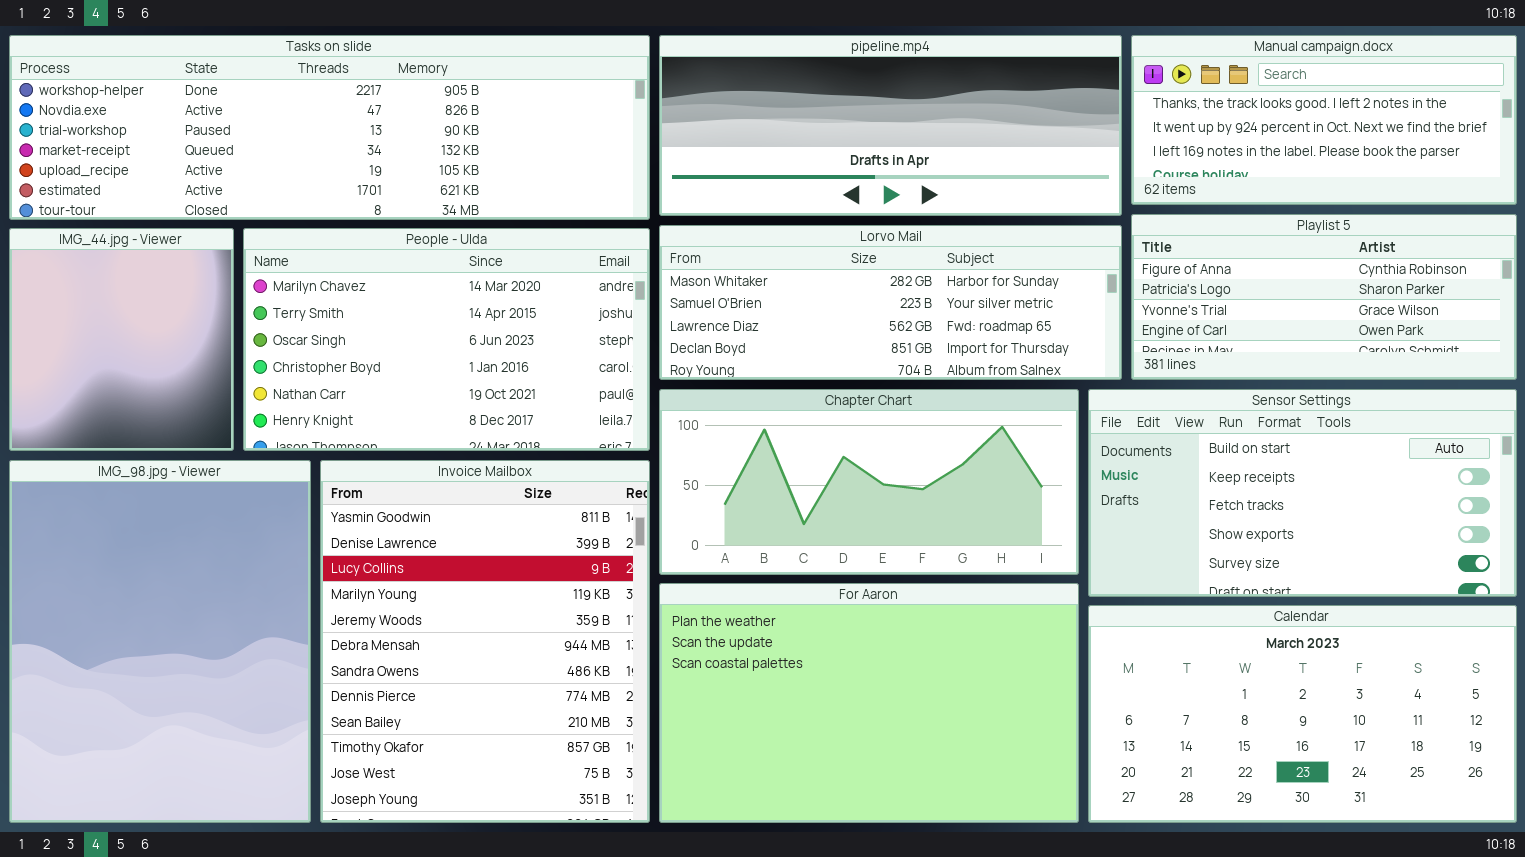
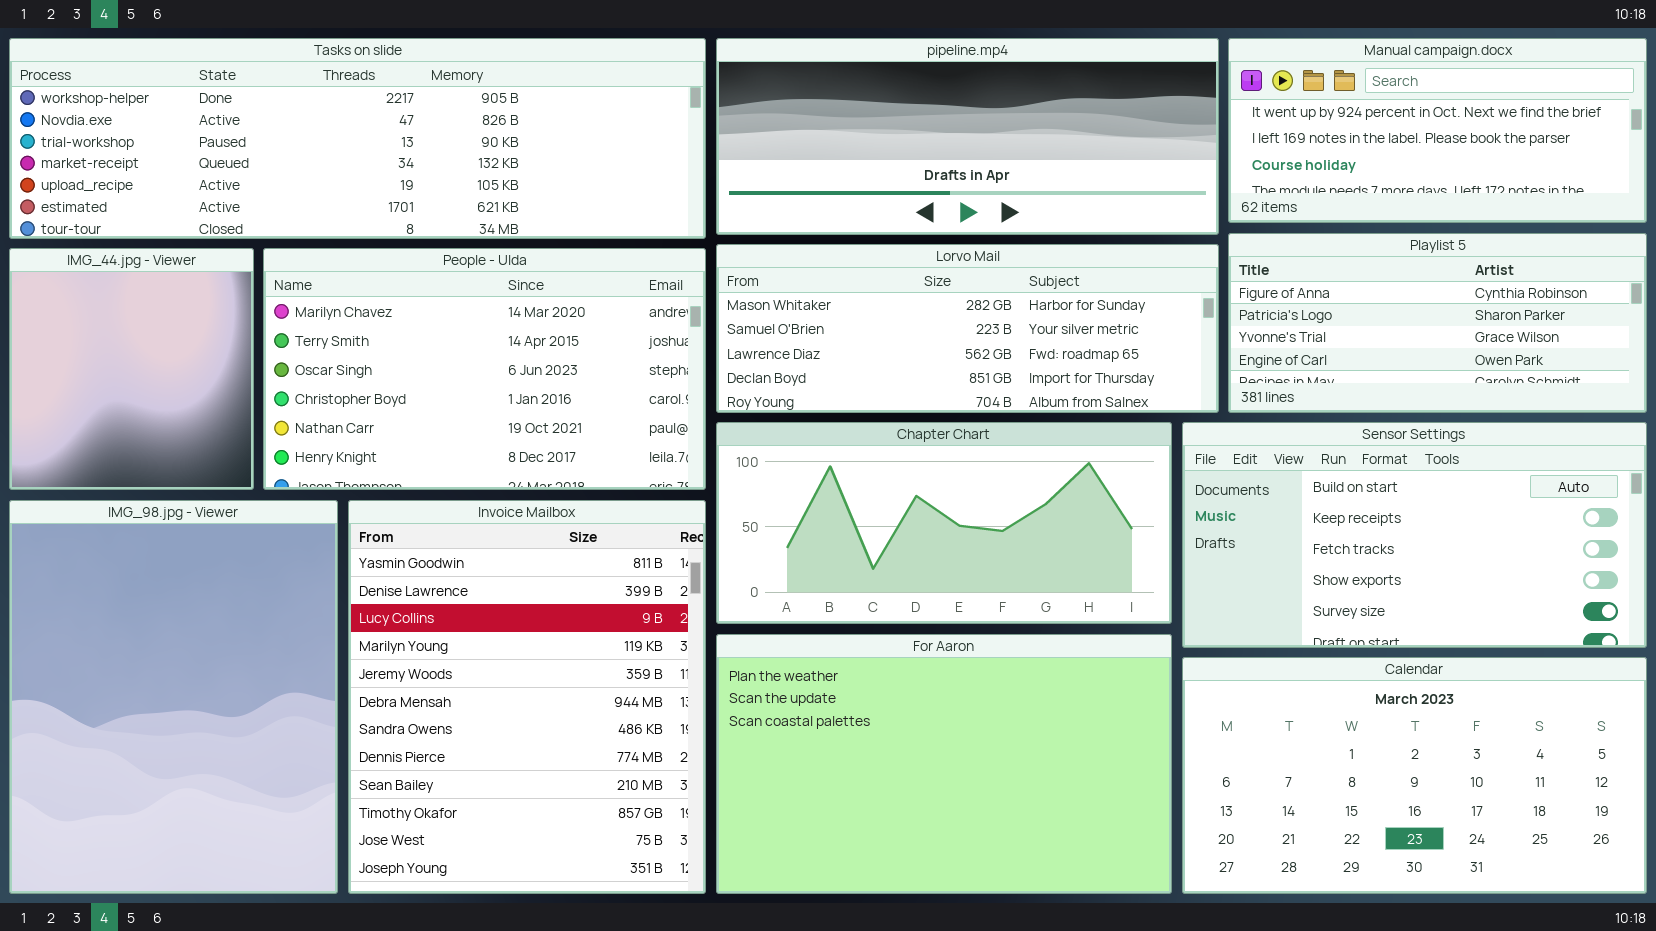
Manual campaign.docx: [1131,35,1517,205] -> [1228,38,1647,223], scrolled down 1 row

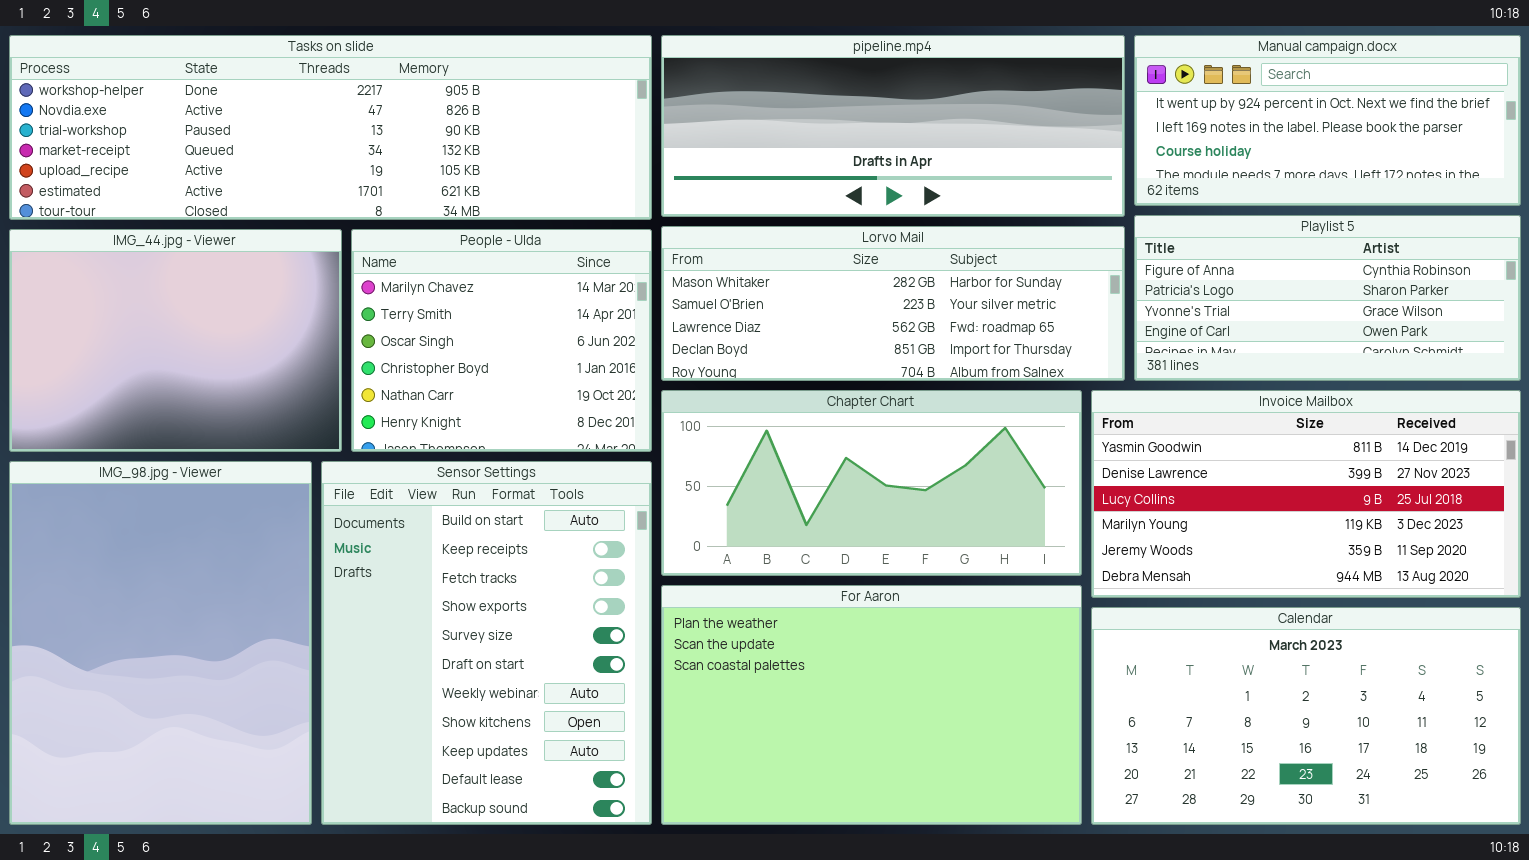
IMG_44.jpg - Viewer: [9,248,254,490] -> [9,229,342,452], resized
People - Ulda: [263,248,706,490] -> [351,229,652,452], resized
Sensor Settings: [1182,422,1647,648] -> [321,461,652,825], moved, resized
Invoice Mailbox: [348,500,706,894] -> [1091,390,1521,598], moved, resized

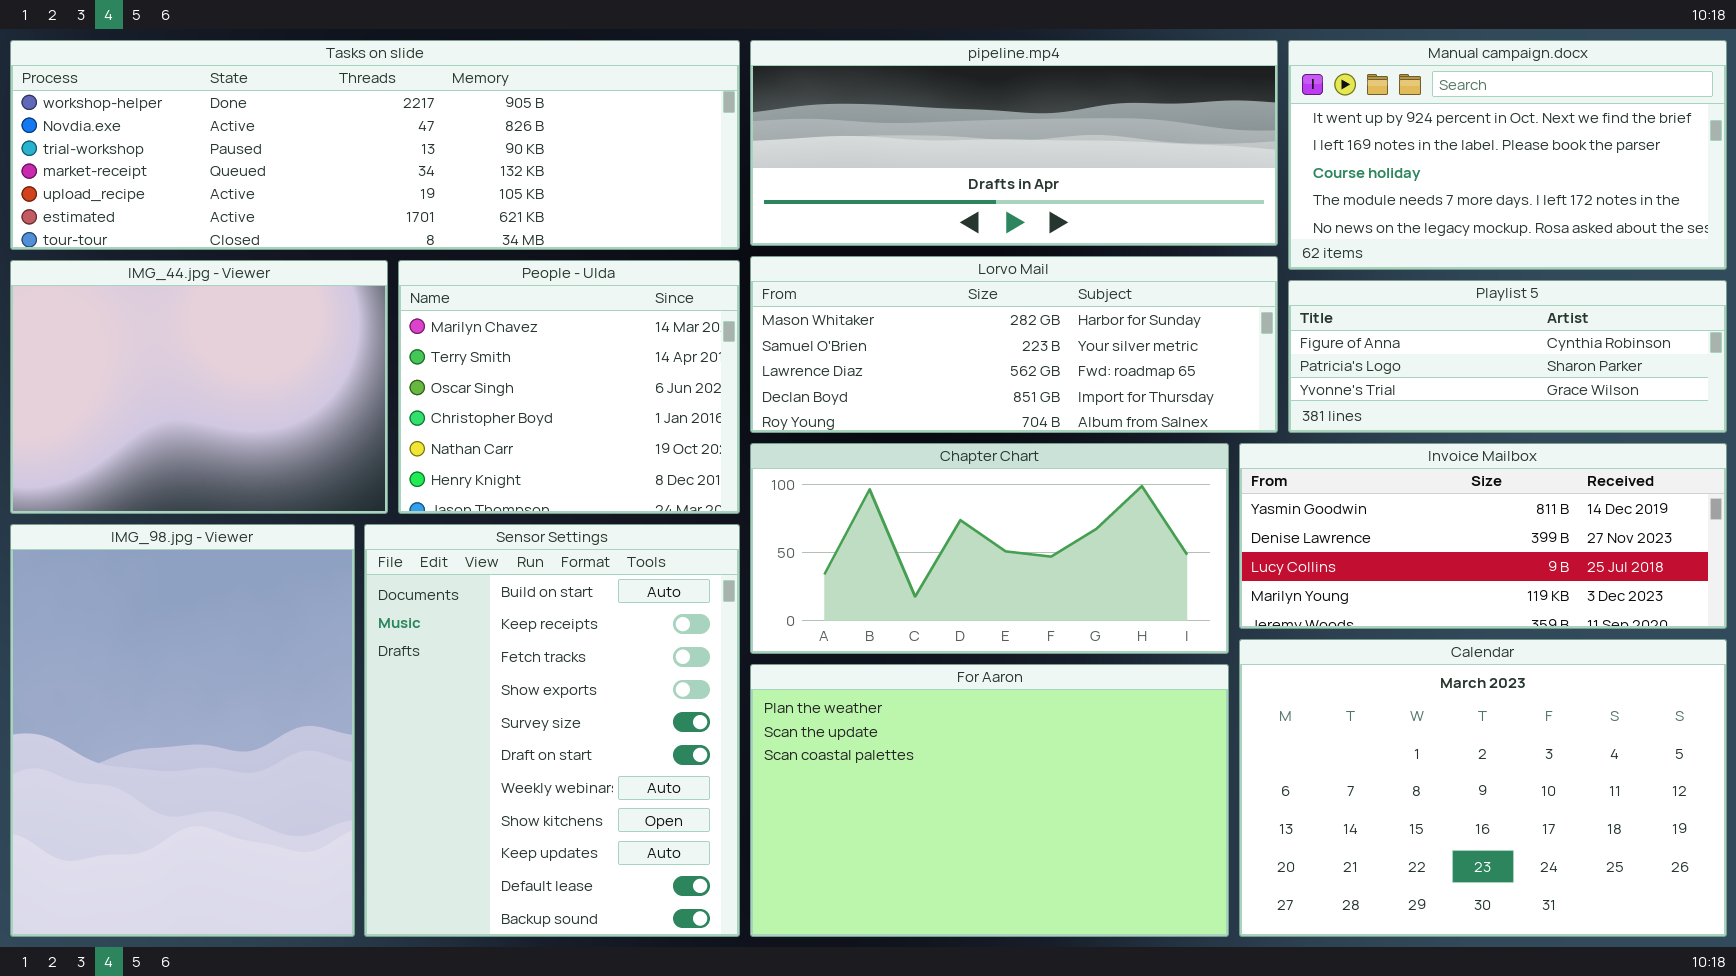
Manual campaign.docx: [1134,35,1521,206] -> [1288,40,1727,270], resized
Playlist 5: [1134,215,1521,381] -> [1288,280,1727,433], resized
Invoice Mailbox: [1091,390,1521,598] -> [1239,443,1727,629], resized
Calendar: [1091,607,1521,825] -> [1239,639,1727,937], resized

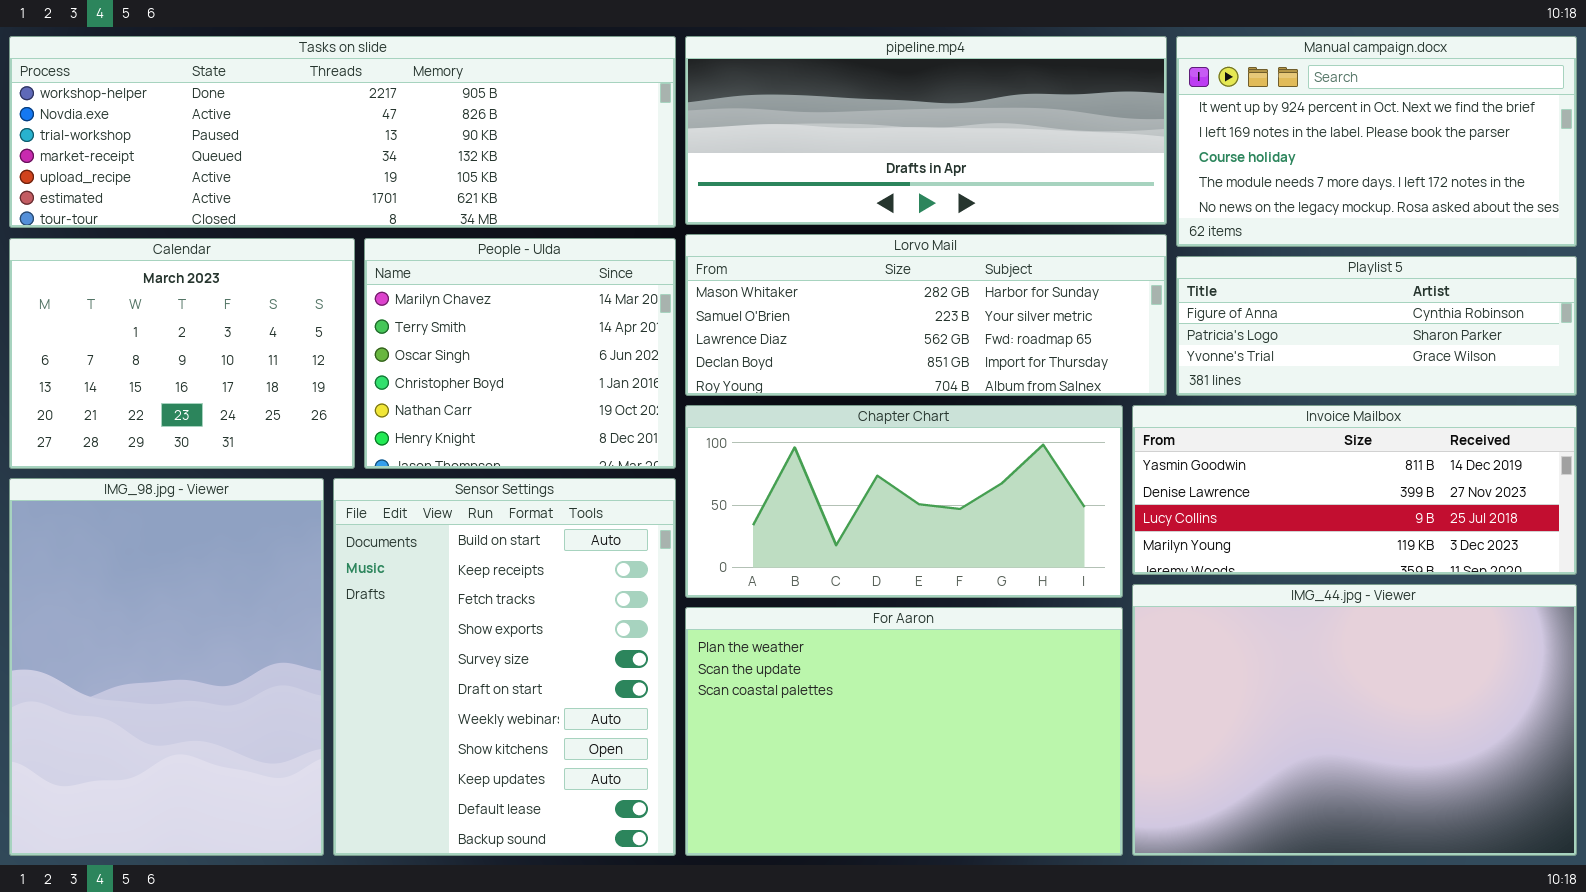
IMG_44.jpg - Viewer: [10,260,388,514] -> [1132,584,1577,856], moved, resized
Calendar: [1239,639,1727,937] -> [9,238,355,469], moved, resized

